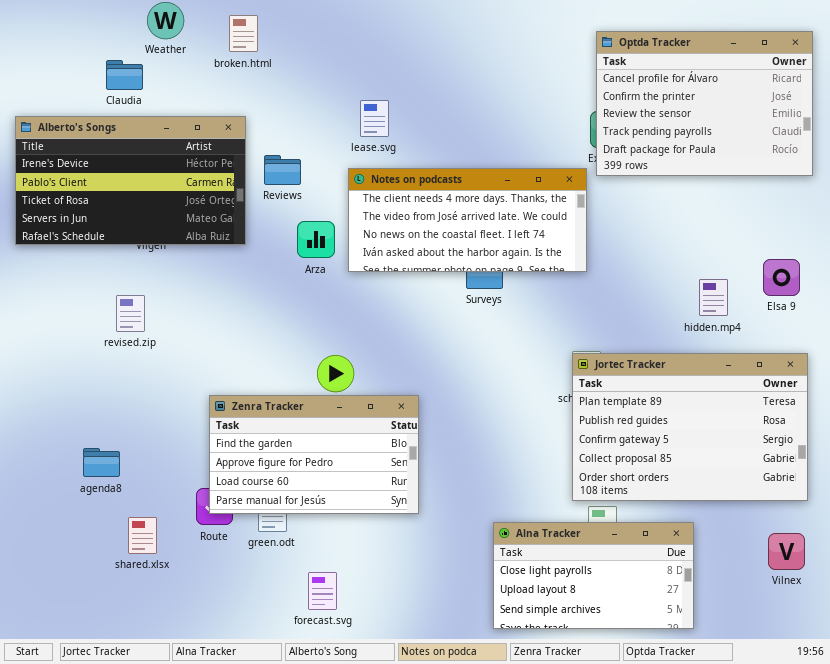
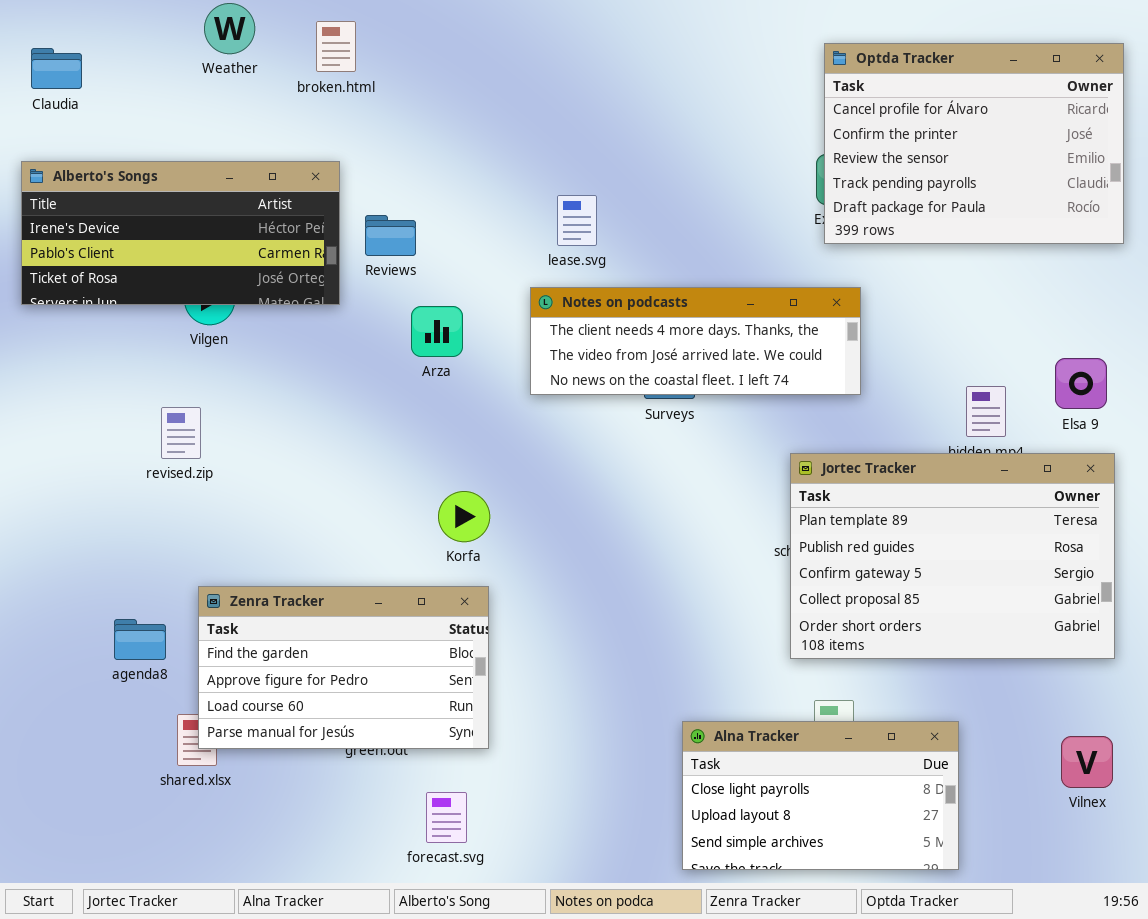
Claudia: [106,60,143,90] -> [31,48,82,89], moved
lease.svg: [360,100,389,137] -> [557,195,597,246], moved
Alberto's Songs: [15,116,246,245] -> [21,161,340,305], resized
Notes on podcasts: [348,168,587,272] -> [530,287,861,395], moved, resized
Jortec Tracker: [572,353,808,501] -> [790,453,1115,659], moved
Zenra Tracker: [209,395,419,514] -> [198,586,489,749], moved

